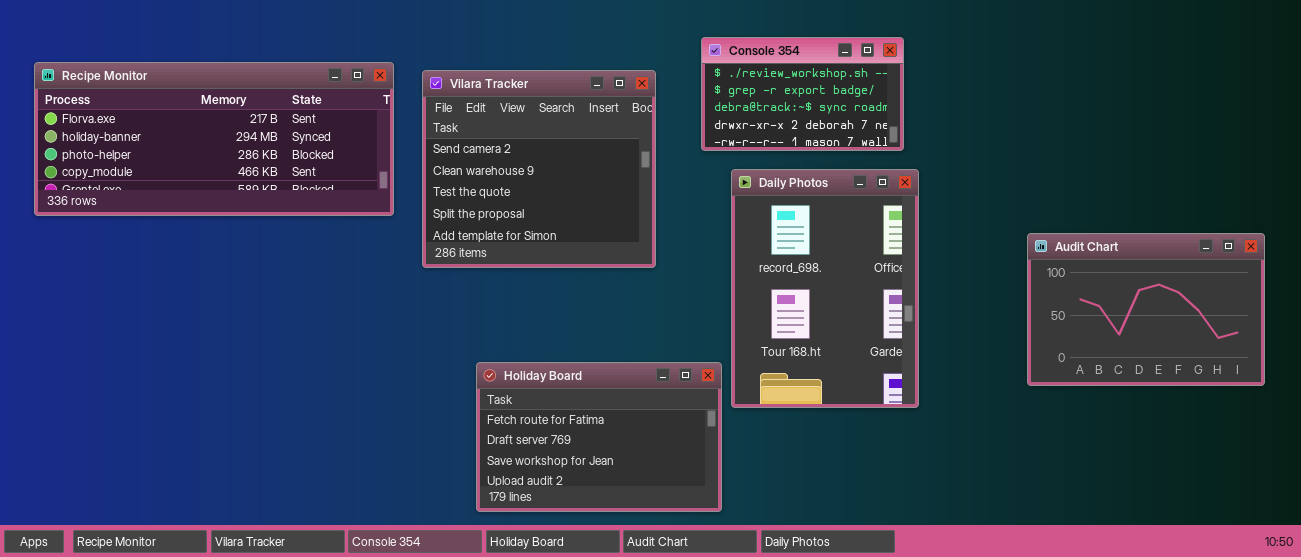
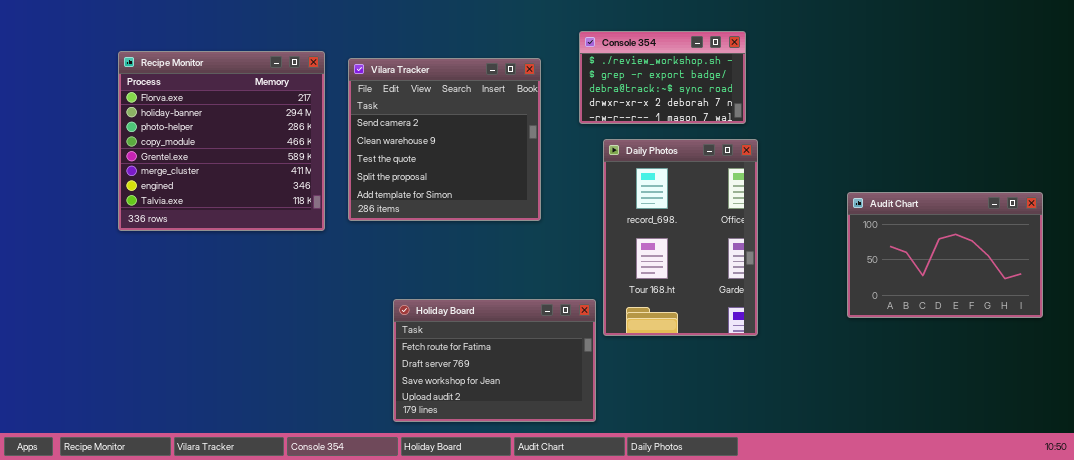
Recipe Monitor: [34,62,394,216] -> [118,51,325,231], resized

